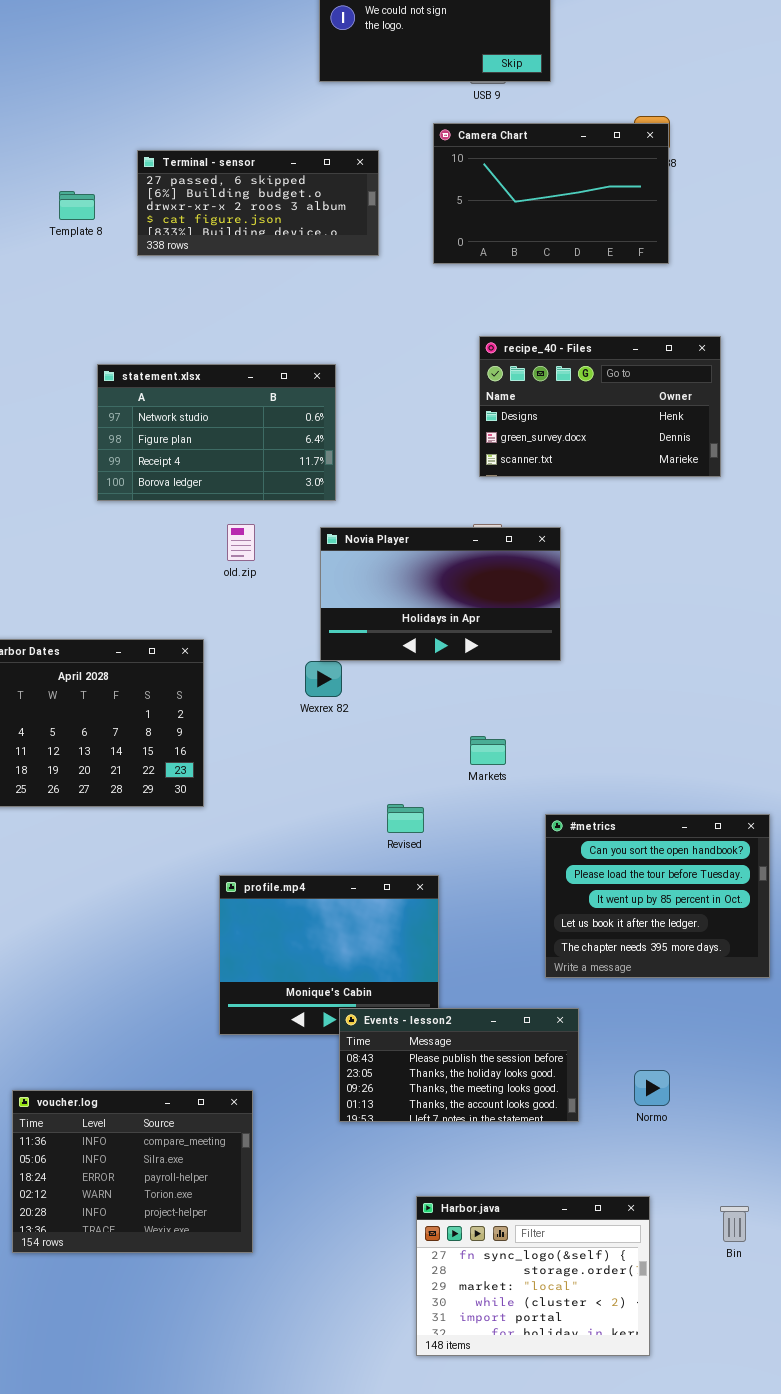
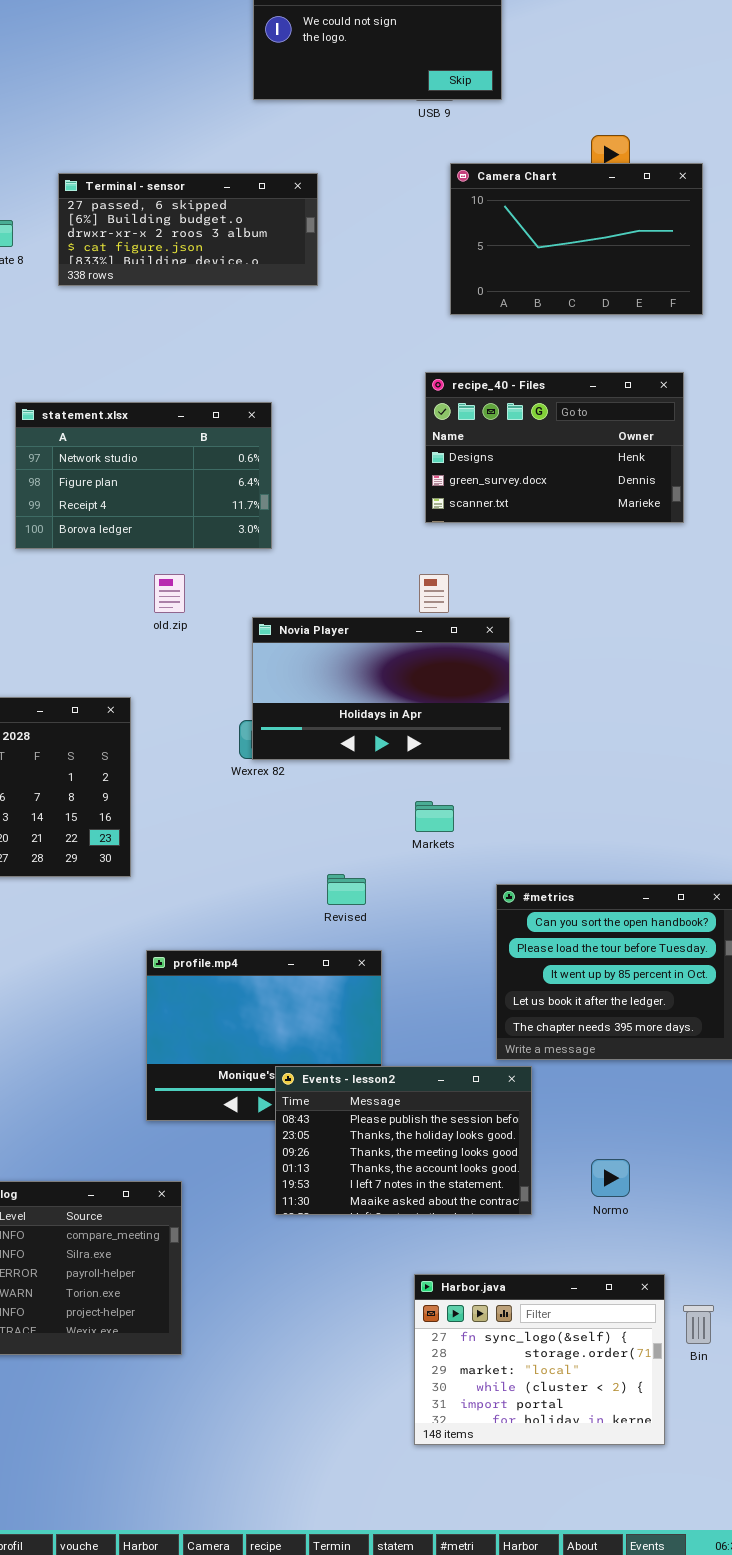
Camera Chart: [433,123,669,264] -> [450,163,703,315], moved
Novia Player: [320,527,561,661] -> [252,617,510,760], moved
Events - lesson2: [339,1008,579,1122] -> [275,1066,532,1215], resized
Harbor.java: [416,1196,650,1356] -> [414,1274,665,1445], moved

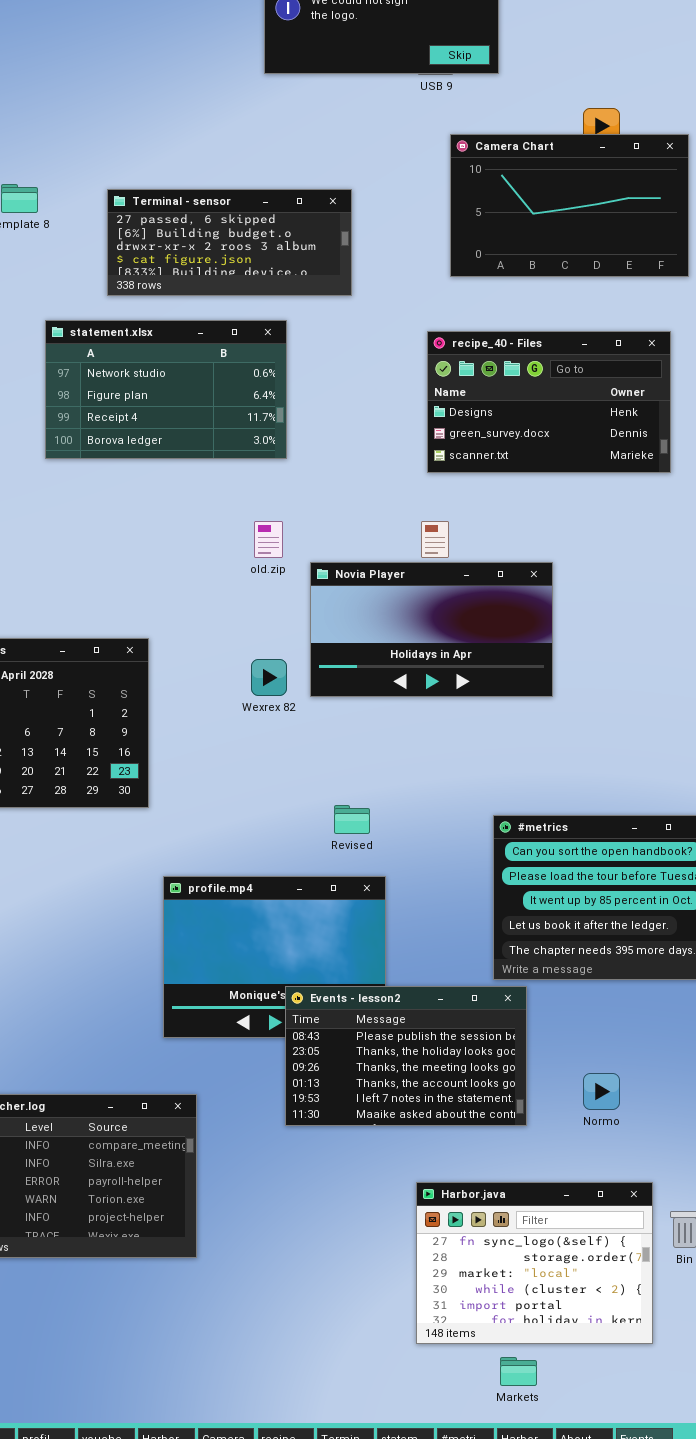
Terminal - sensor: [58,173,318,286] -> [107,189,352,296], moved
statement.xlsx: [15,402,272,549] -> [45,320,287,459], moved
old.zip: [154,574,185,613] -> [254,521,283,558], moved
Novia Player: [252,617,510,760] -> [310,562,553,697], moved
Markets: [415,801,454,832] -> [500,1357,537,1386], moved

